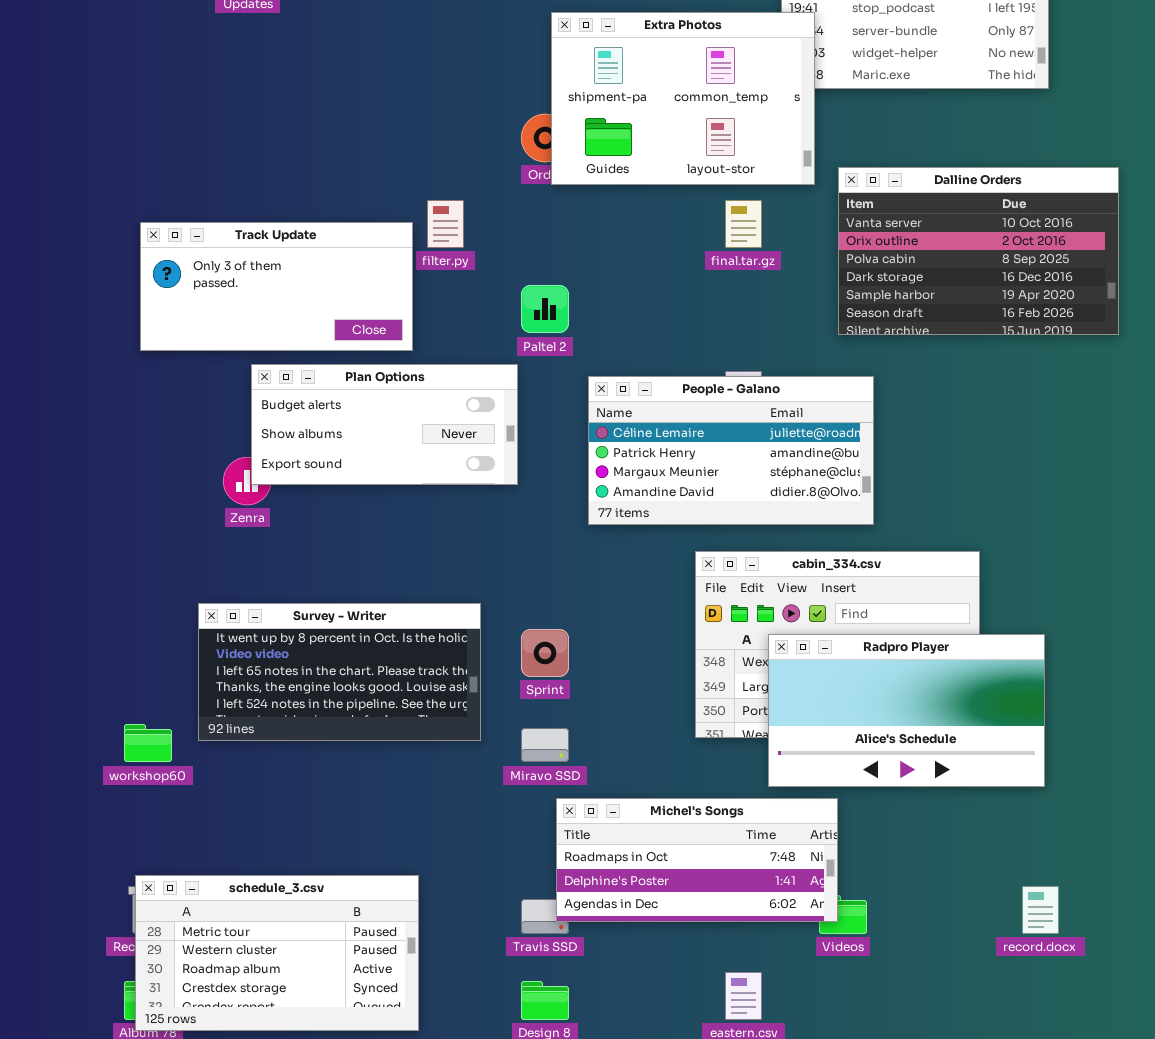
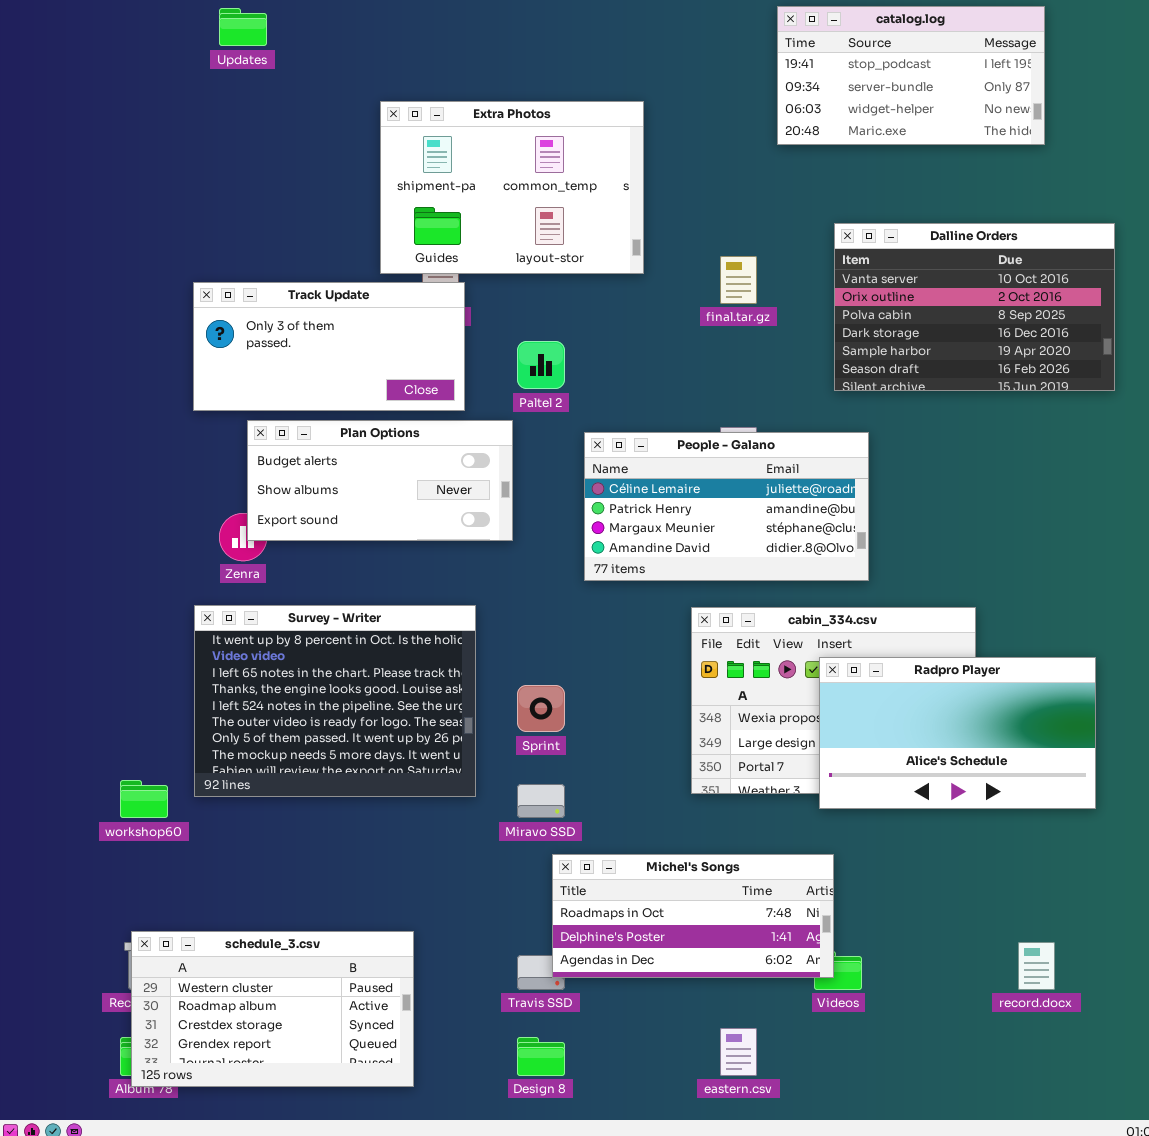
Extra Photos: [551,12,815,185] -> [380,101,644,274], moved
Track Update: [140,222,413,351] -> [193,282,465,411], moved
Survey - Writer: [198,603,481,741] -> [194,605,476,797], resized
Radpro Player: [768,634,1045,787] -> [819,657,1096,809], moved
schedule_3.csv: [135,875,419,1031] -> [131,931,414,1087], scrolled down 1 row

